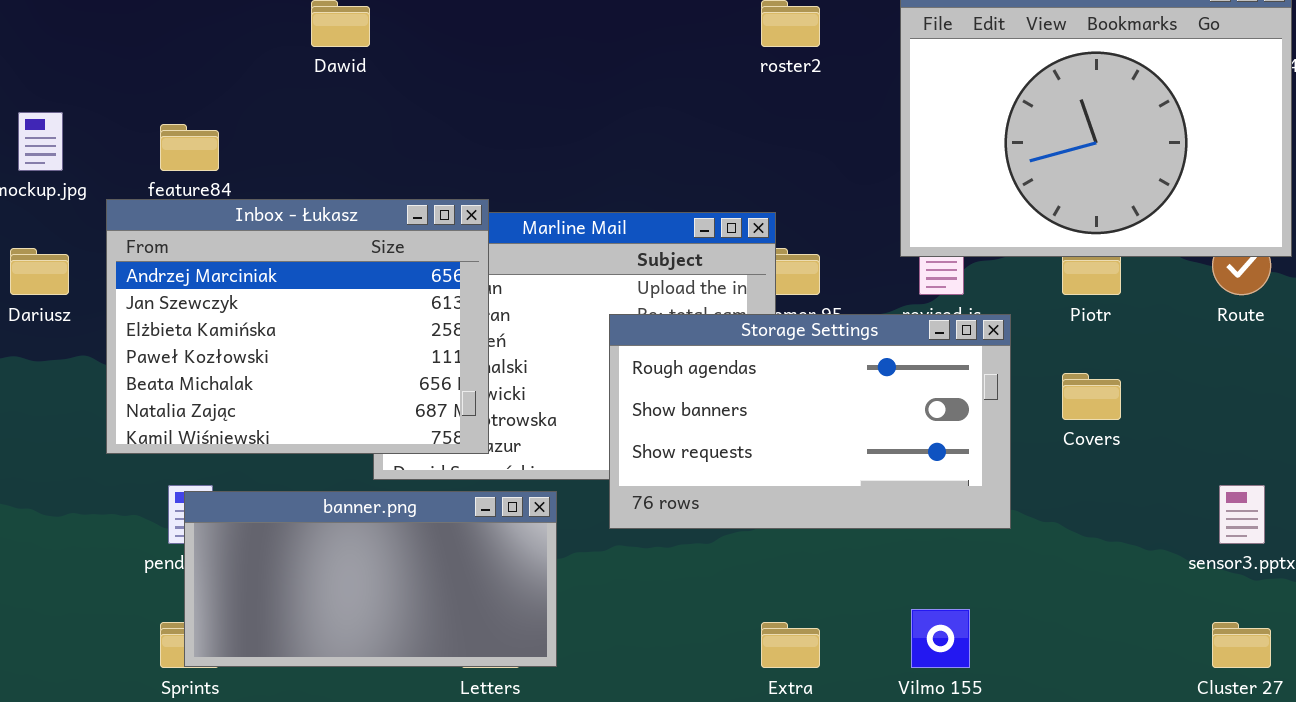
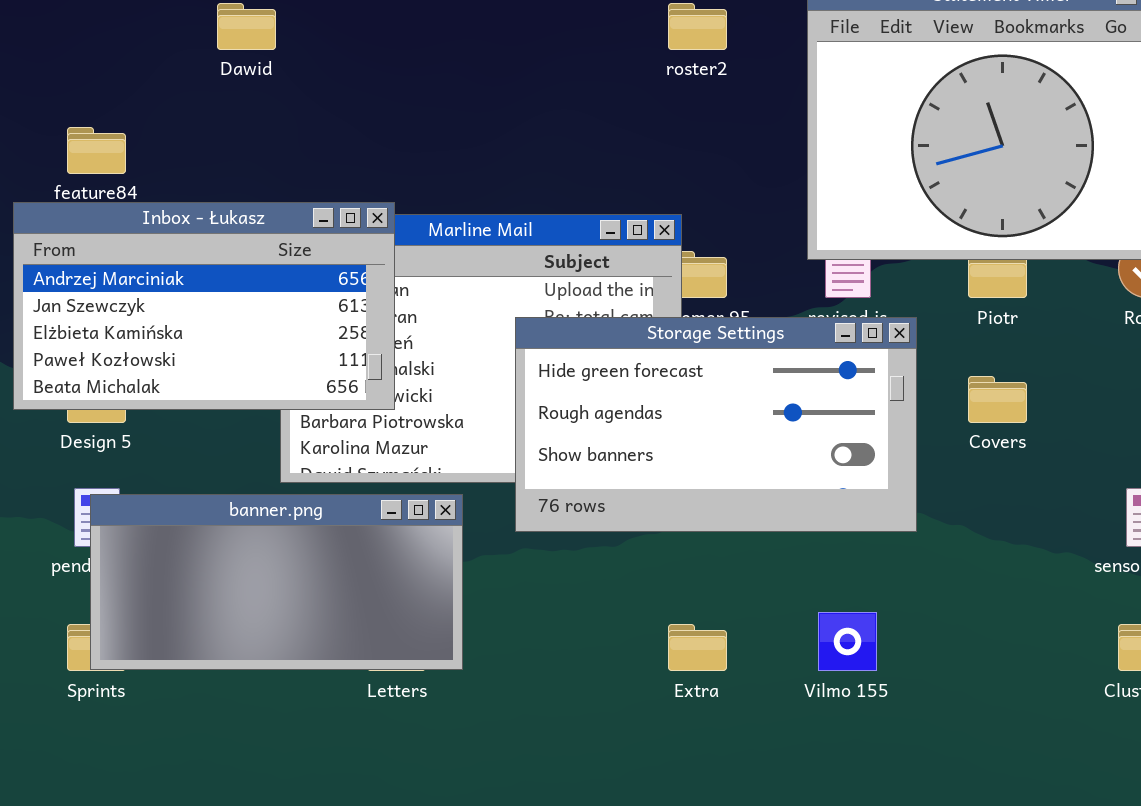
Inbox - Łukasz: [106,199,489,454] -> [13,202,395,410], resized
Storage Settings: [609,314,1011,529] -> [515,317,917,532], scrolled up 1 row

